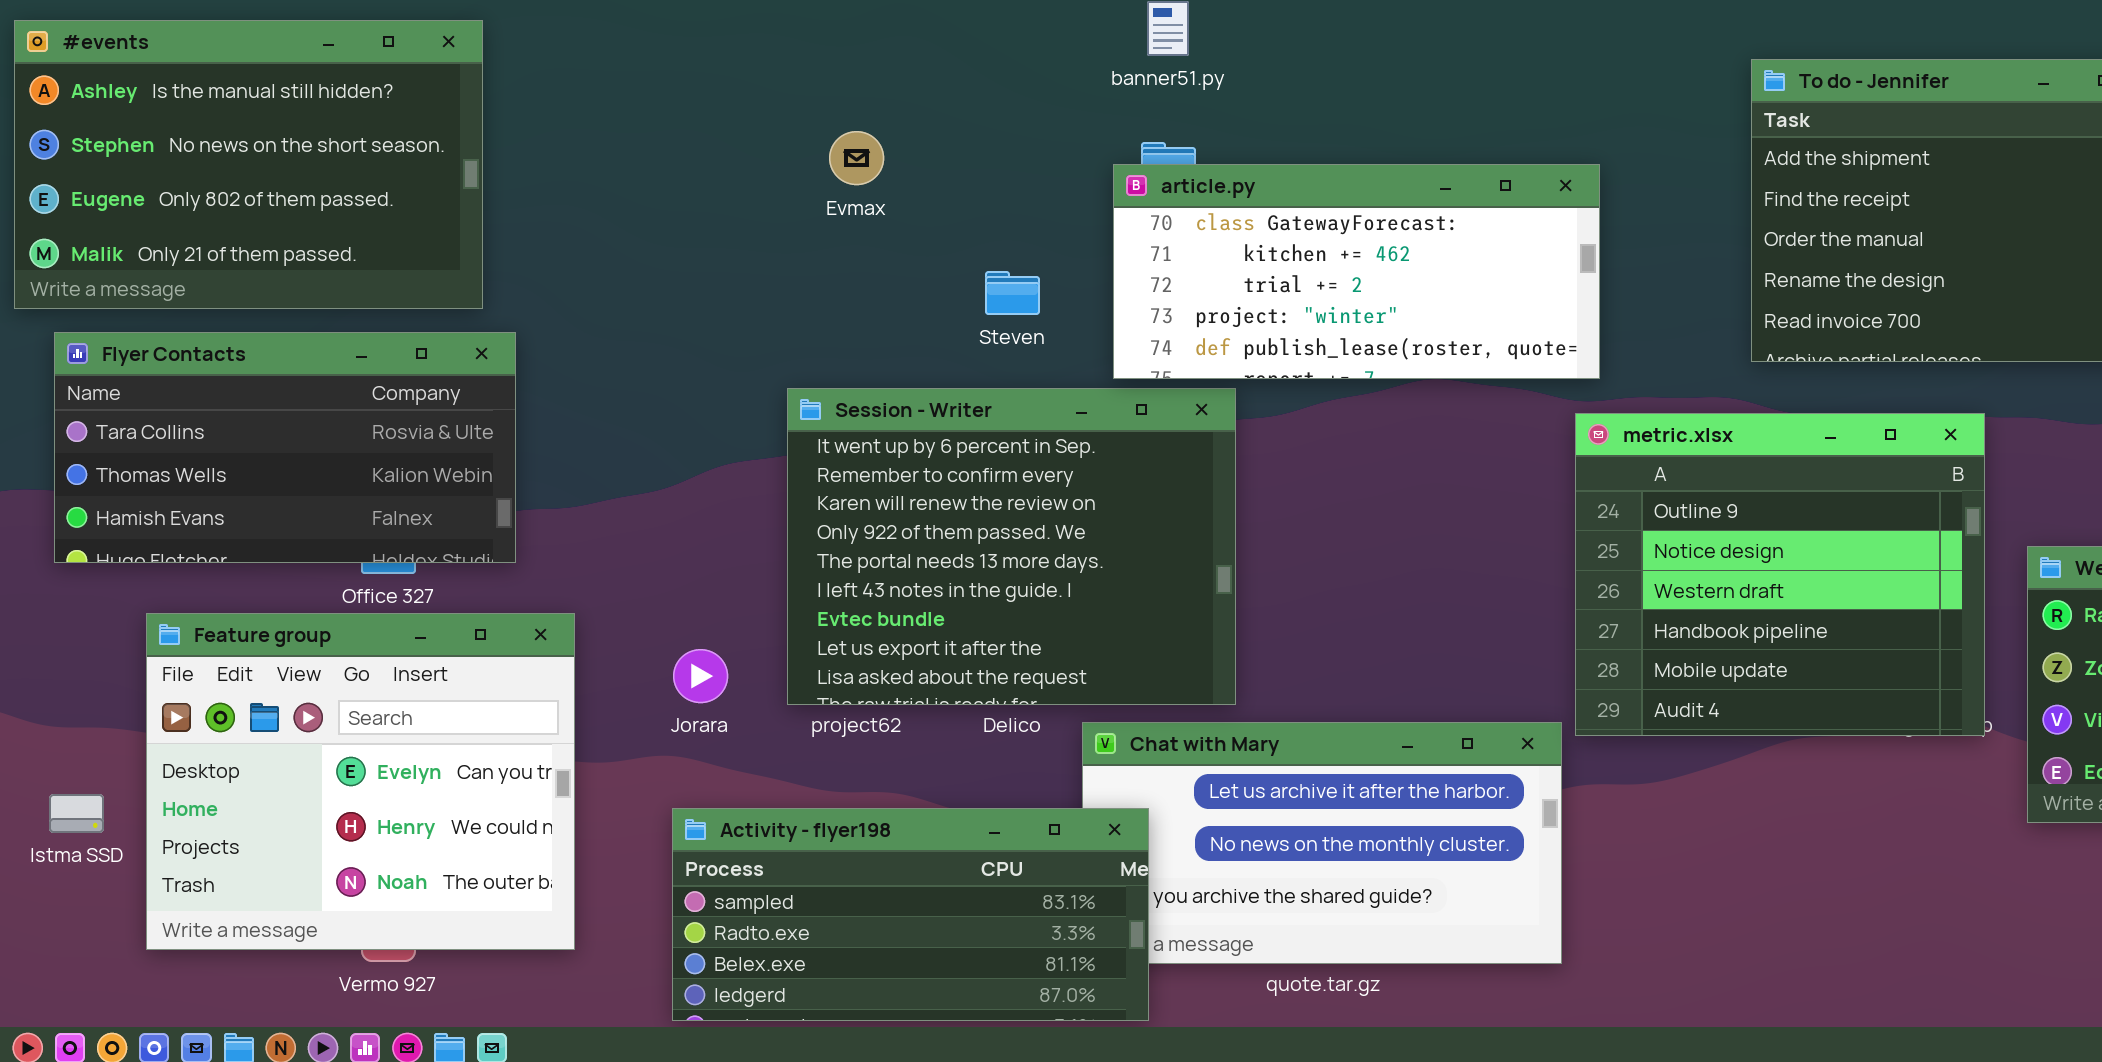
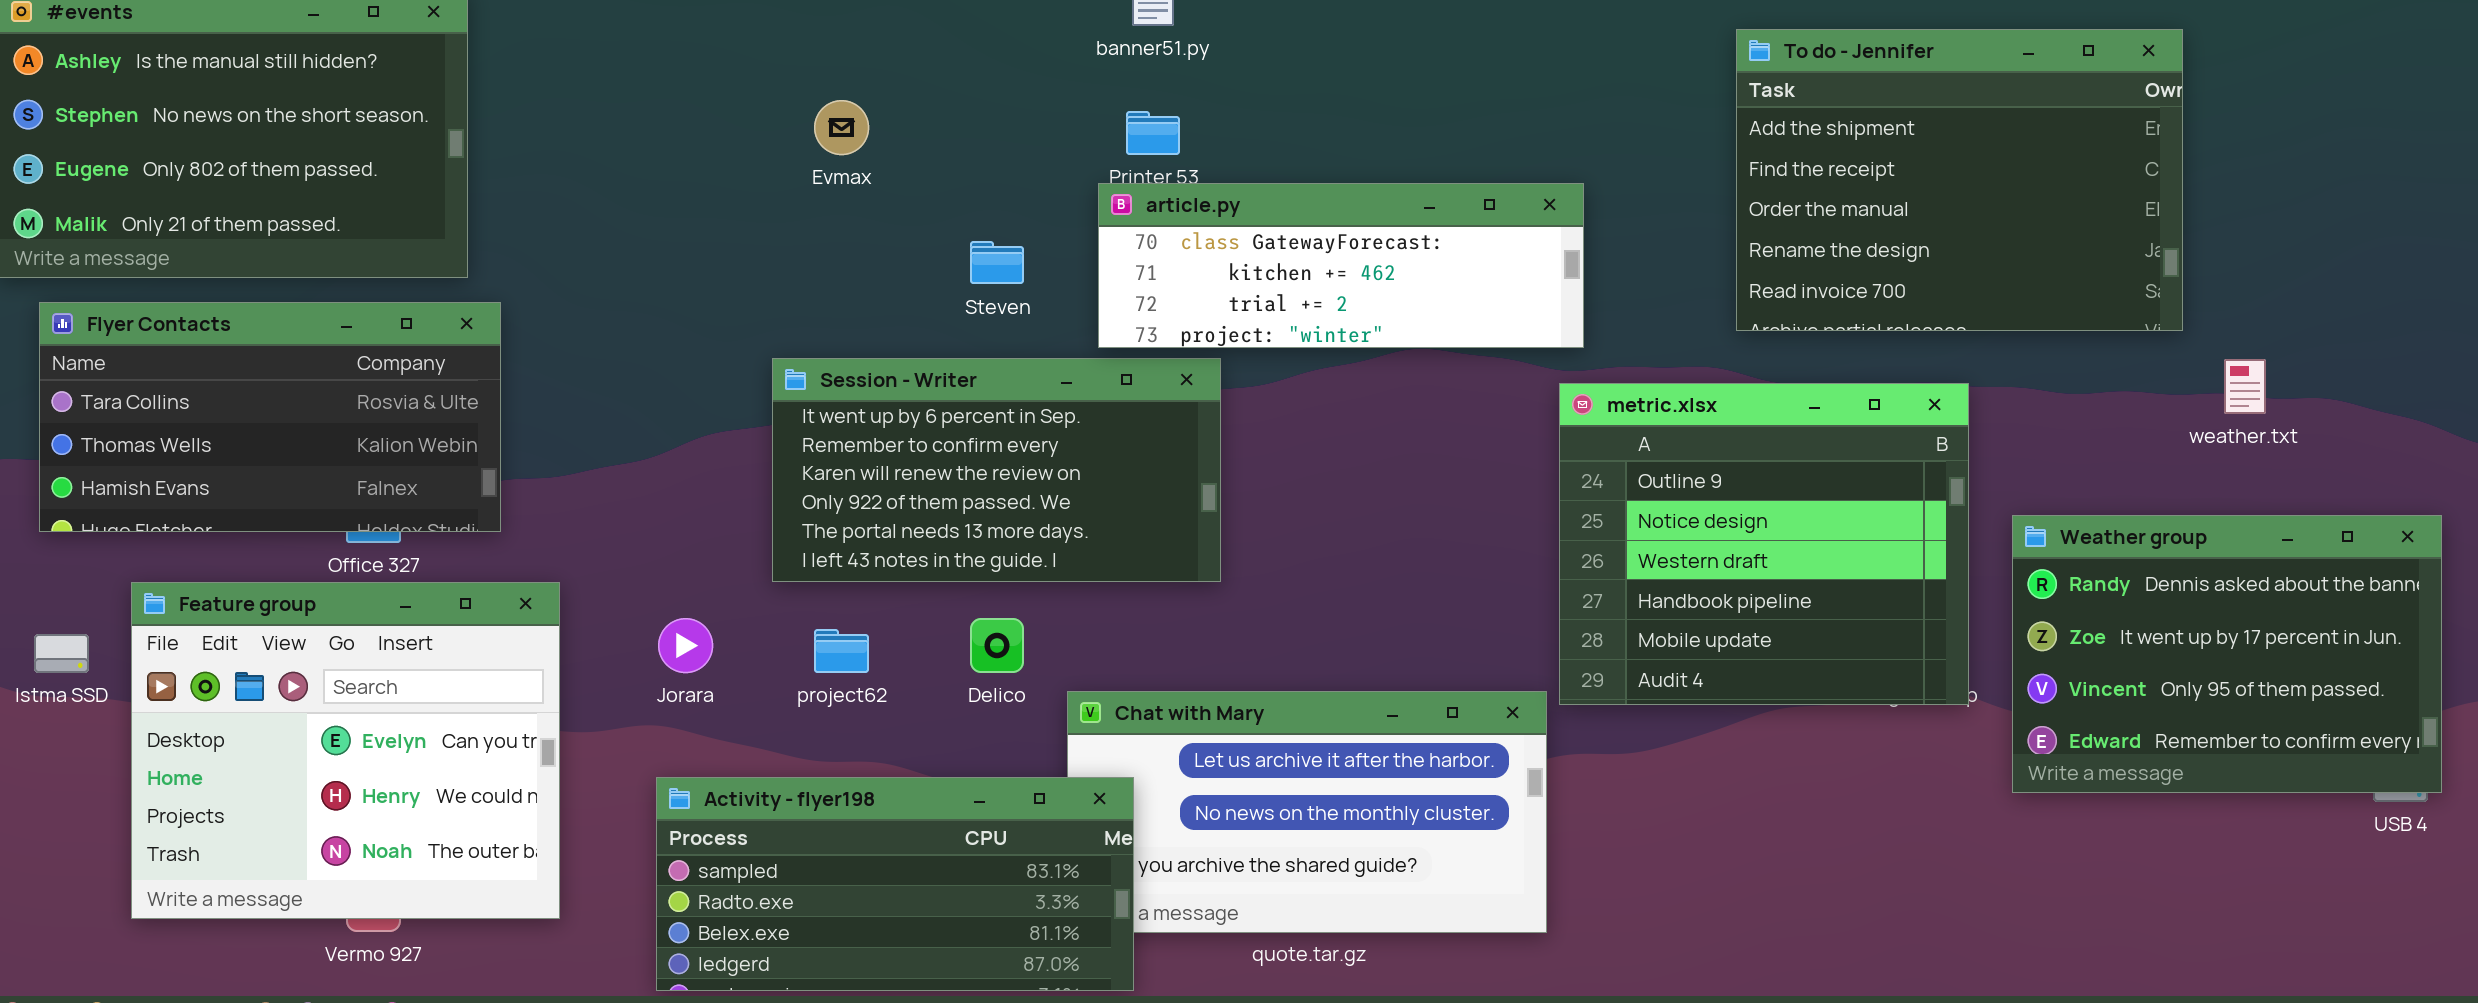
article.py: [1113,164,1600,379] -> [1098,183,1584,348], resized
Session - Writer: [787,388,1236,705] -> [772,358,1221,582], resized
Istma SSD: [49,794,104,833] -> [34,634,89,673], moved

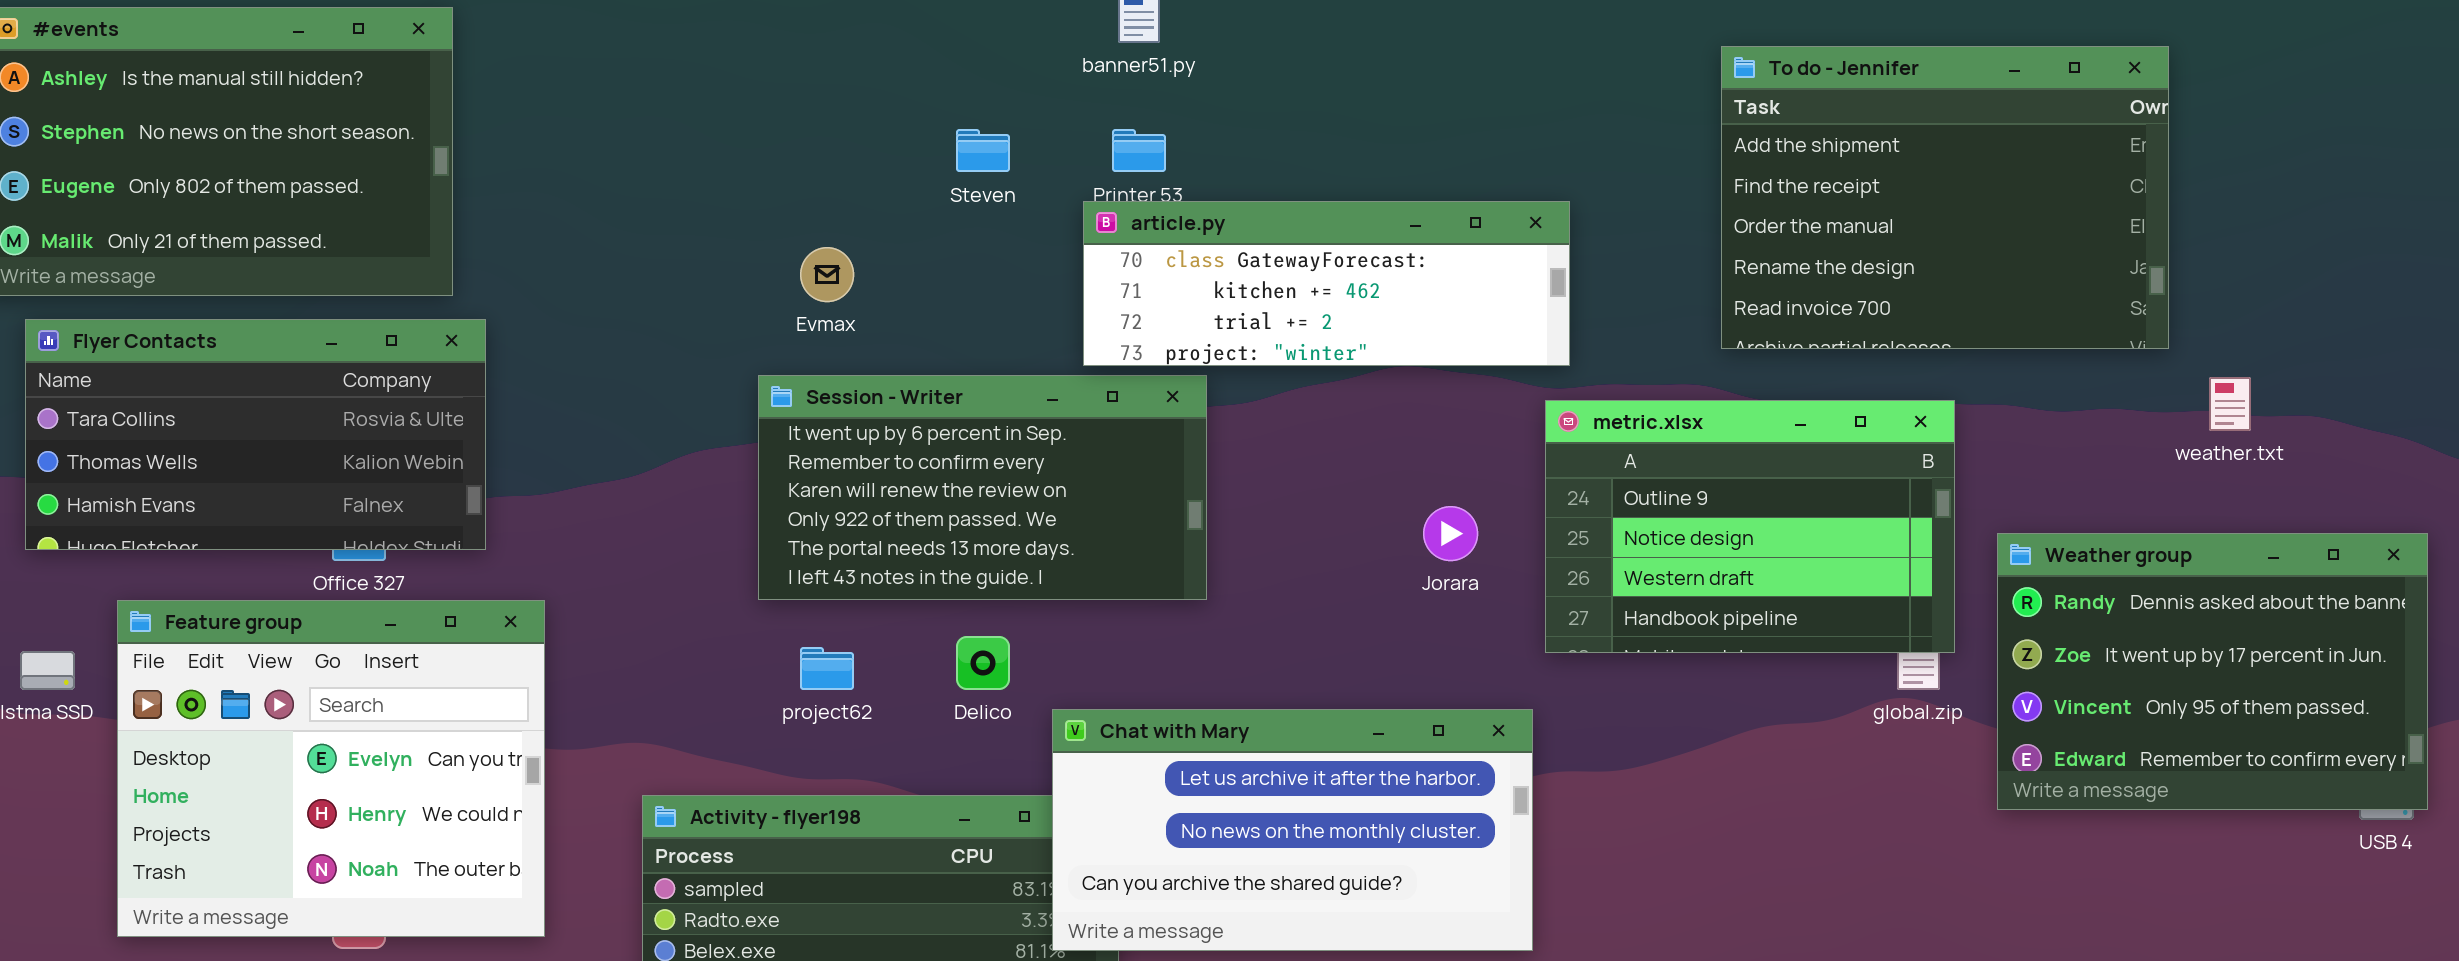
Evmax: [814,100,869,155] -> [800,247,854,302], moved
Steven: [970,241,1024,284] -> [956,129,1010,172], moved
metric.xlsx: [1559,383,1969,705] -> [1545,400,1955,653], resized
Jorara: [658,618,713,673] -> [1423,506,1478,561], moved
Chat with Mary: [1067,691,1547,933] -> [1052,709,1533,951], raised

